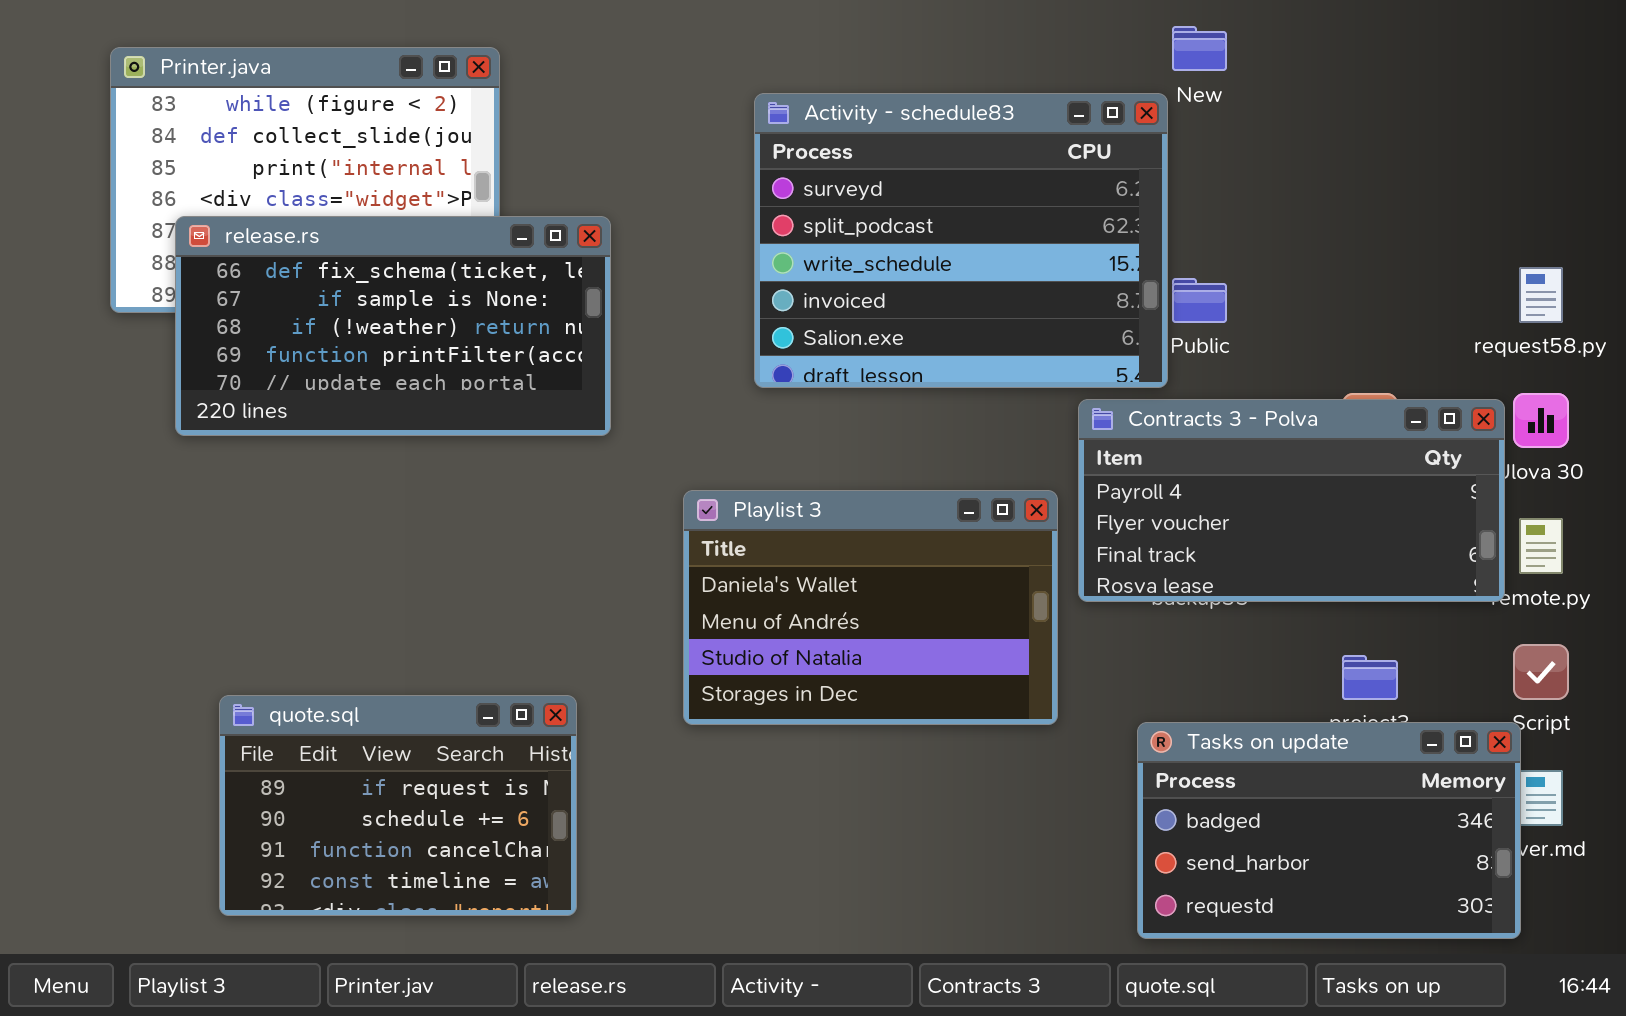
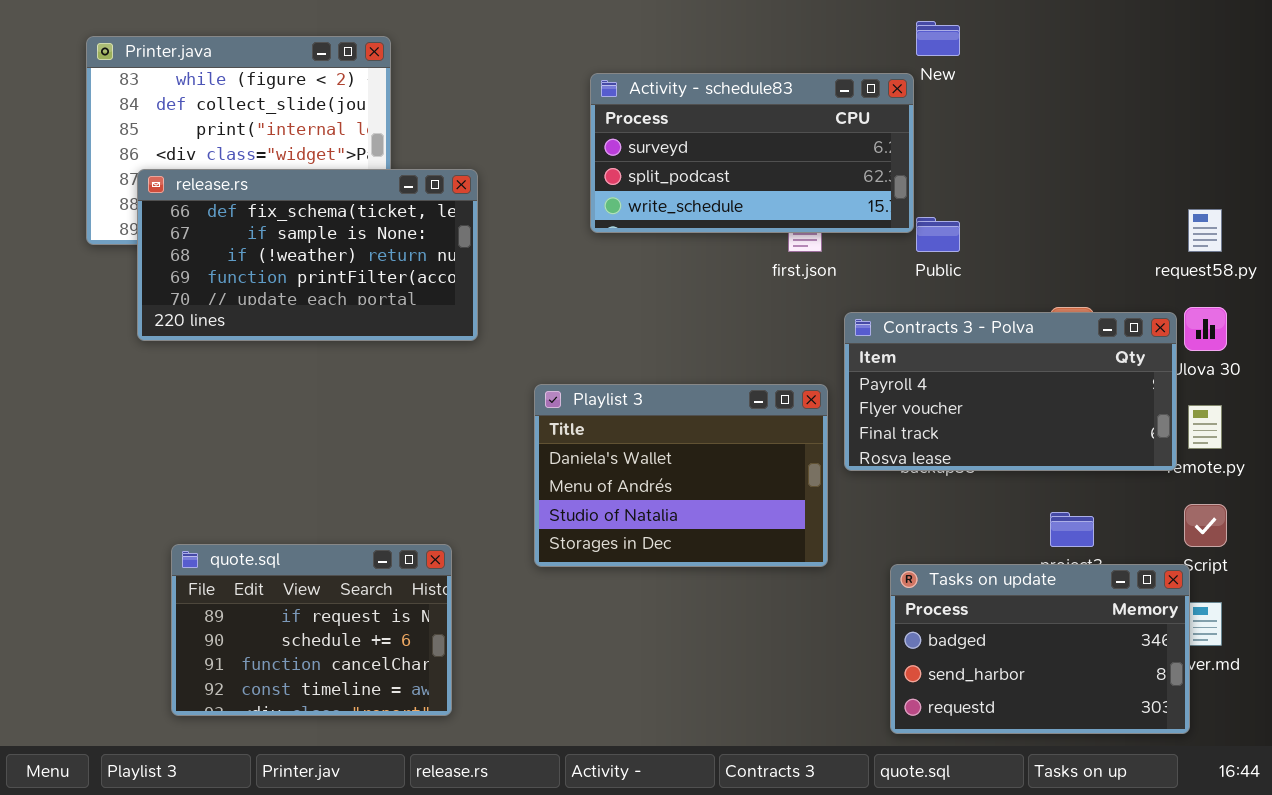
Activity - schedule83: [754,93,1168,388] -> [590,73,914,233], resized

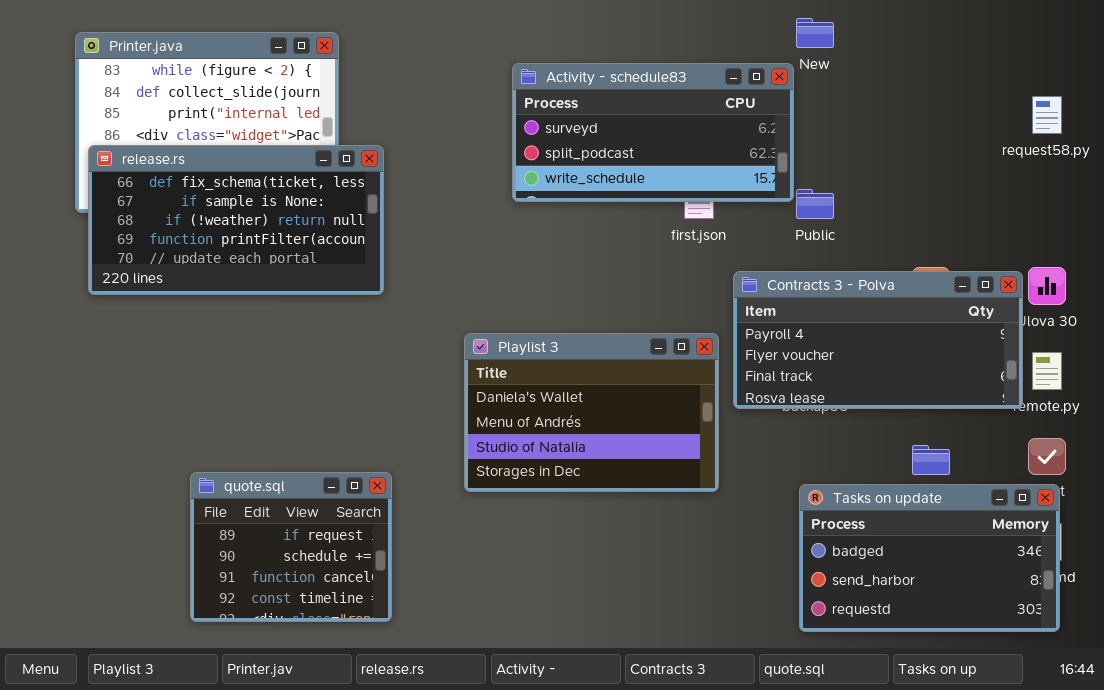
release.rs: [137,169,478,341] -> [88,145,384,295], moved
request58.py: [1188,209,1222,252] -> [1032,96,1062,134], moved
quote.sql: [171,544,452,716] -> [190,472,392,622], resized
Tasks on update: [890,564,1190,734] -> [799,484,1060,632], moved

